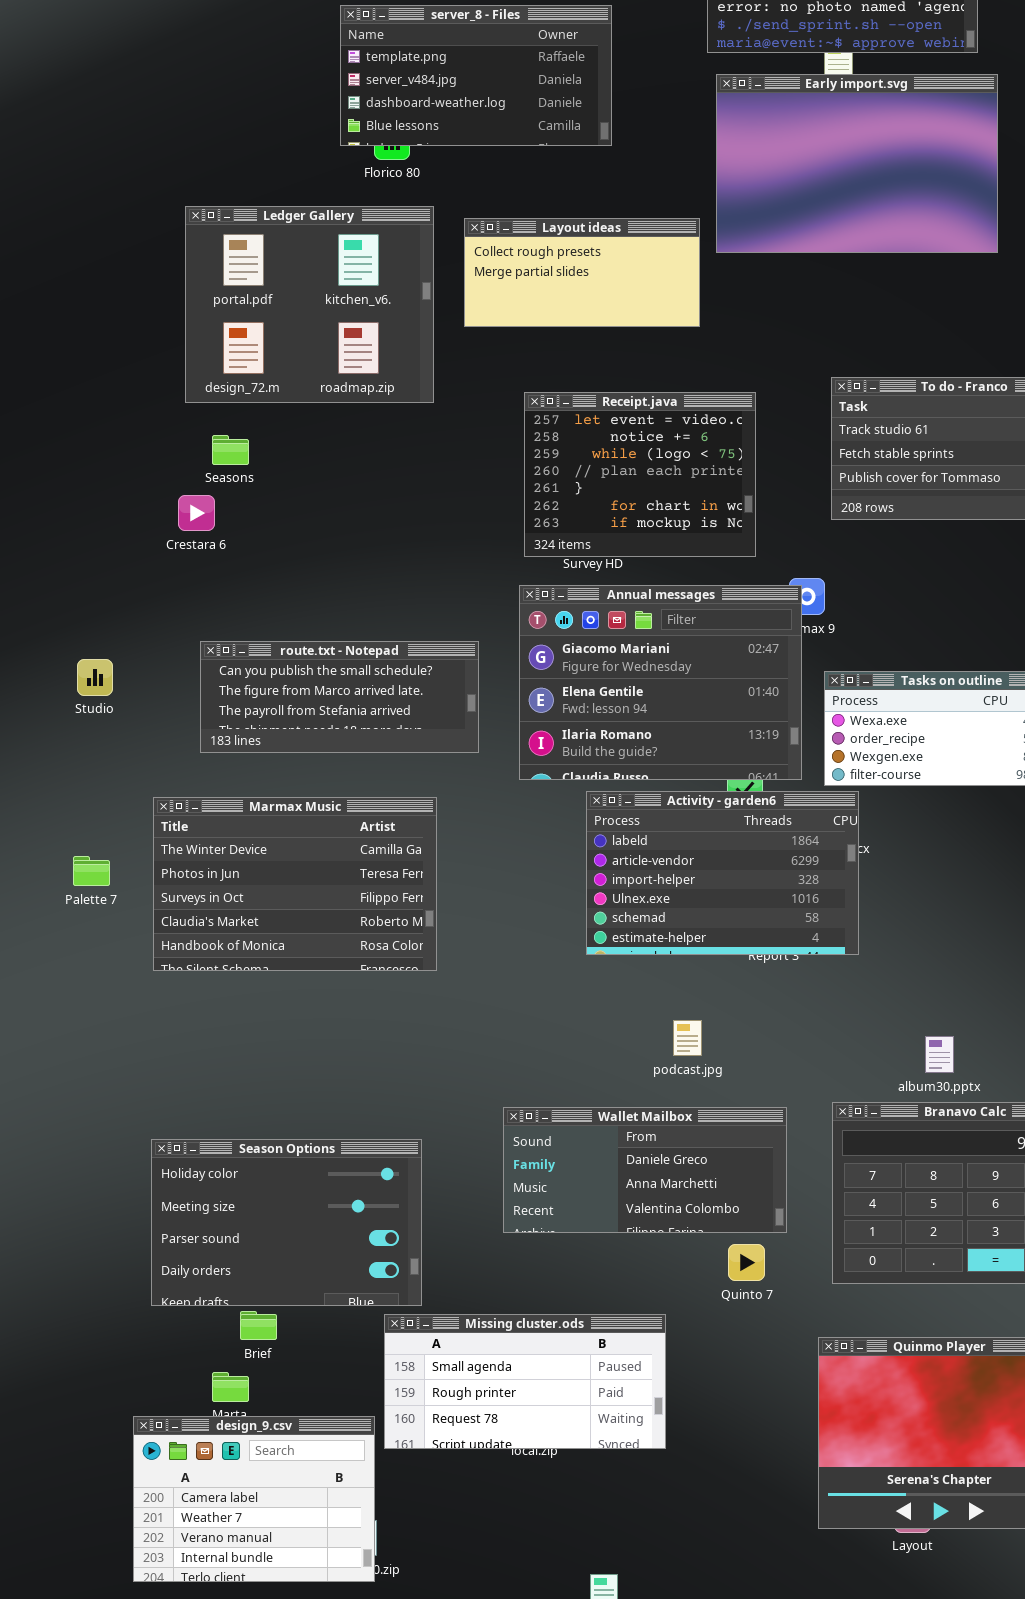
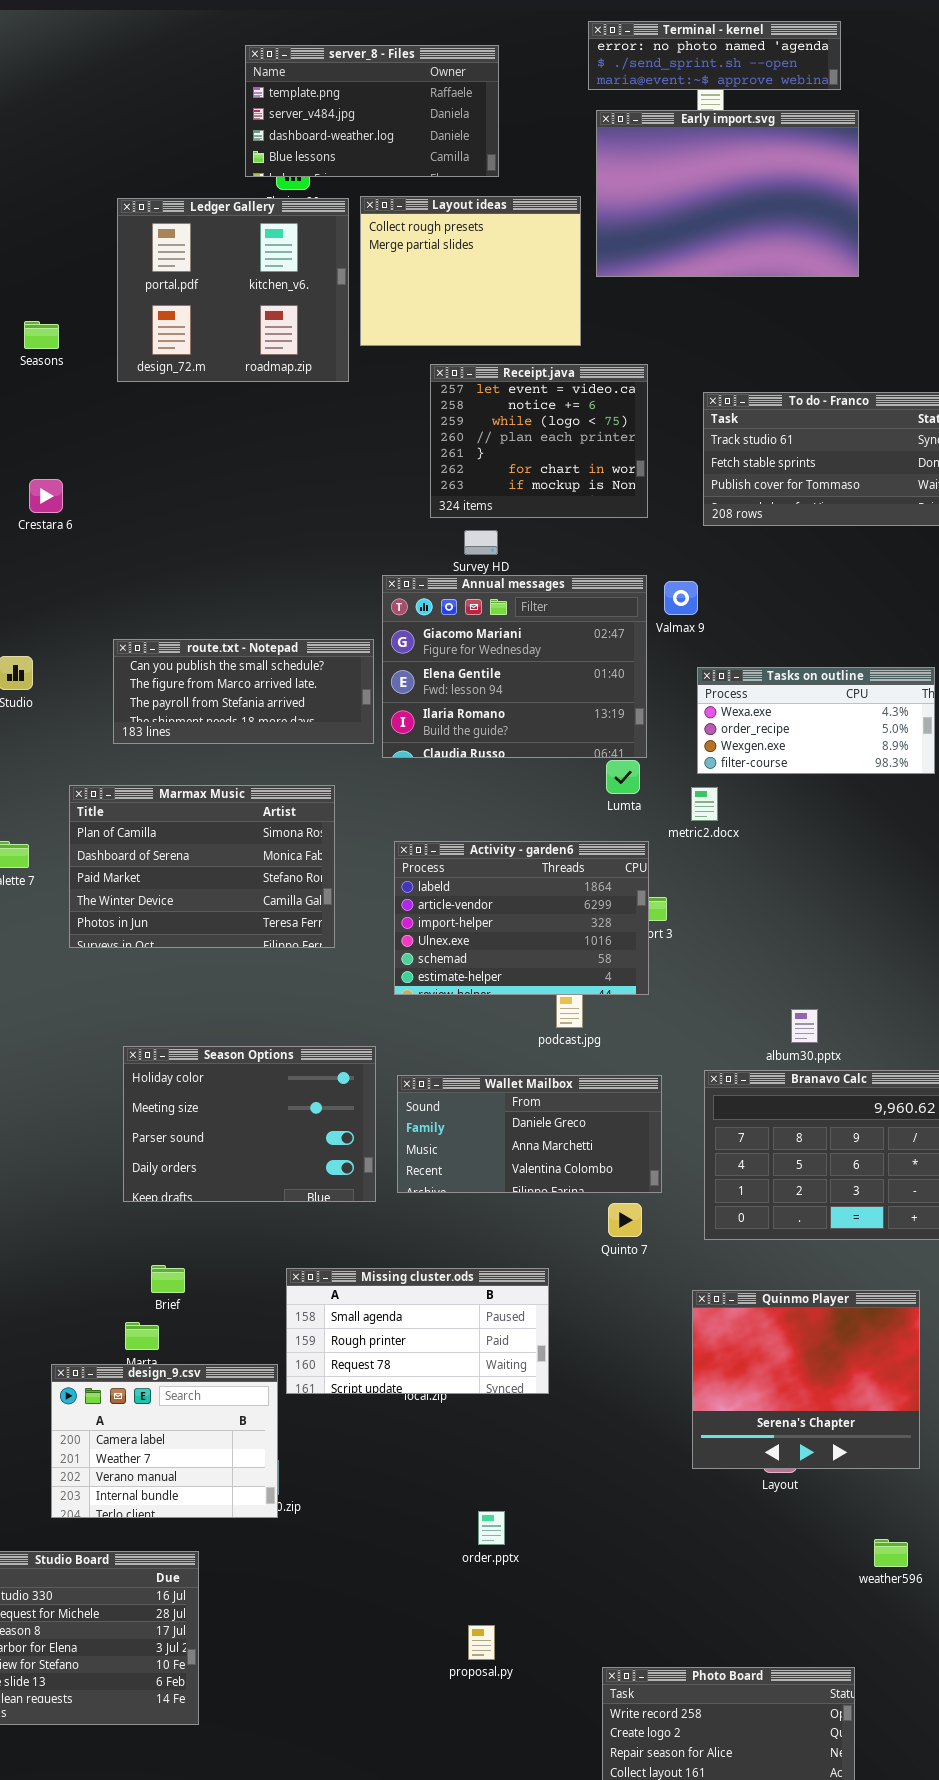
Ledger Gallery: [185,206,434,403] -> [117,198,349,382], moved
Layout ideas: [464,218,700,327] -> [360,196,581,346], resized
Receipt.java: [524,392,756,557] -> [430,364,648,518], moved
Seasons: [212,435,249,465] -> [24,321,59,349], moved
Crestara 6: [178,495,215,531] -> [29,479,63,513], moved
Annual messages: [519,585,802,780] -> [382,575,647,758], moved
Activity - garden6: [586,791,859,955] -> [394,841,649,995], moved
Marmax Music: [153,797,437,971] -> [69,785,335,948], scrolled up 3 rows
Season Options: [151,1139,422,1306] -> [123,1046,376,1202], moved

